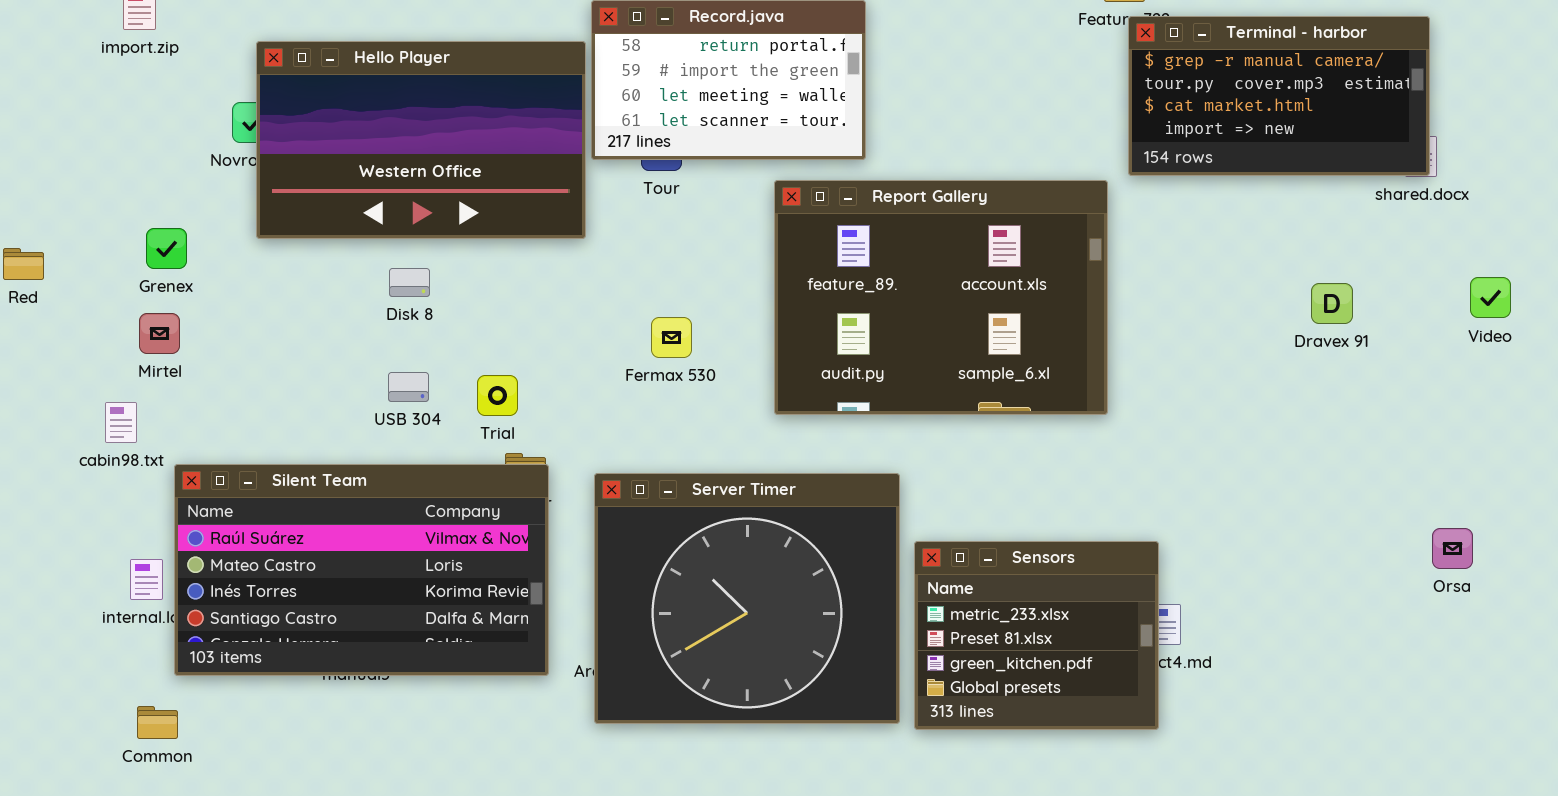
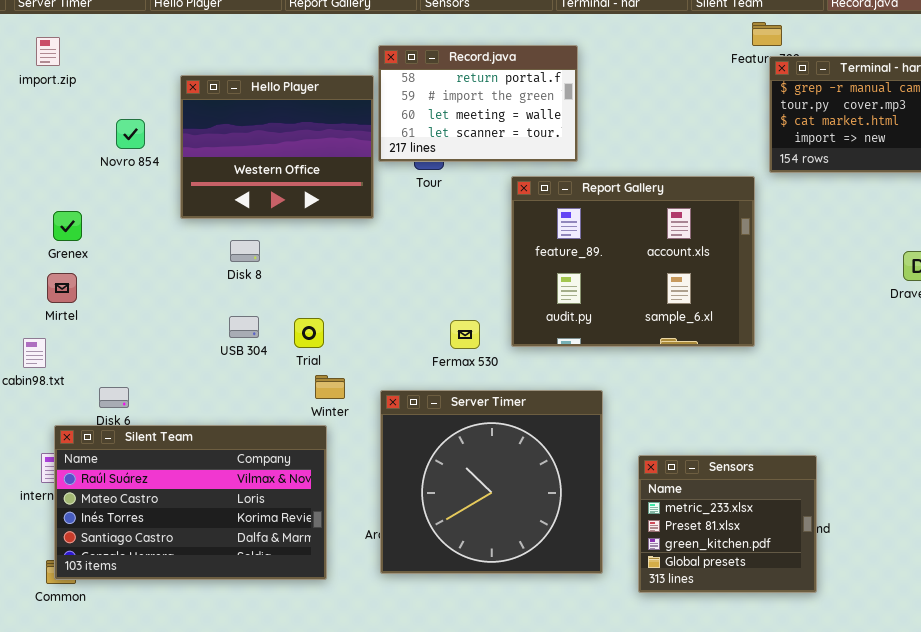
Hello Player: [256,41,586,239] -> [180,75,374,219], resized
Fermax 530: [651,317,692,358] -> [450,320,480,349], moved
Silent Team: [174,464,549,676] -> [54,425,327,580], moved
Sensors: [914,541,1159,730] -> [638,455,817,593], moved

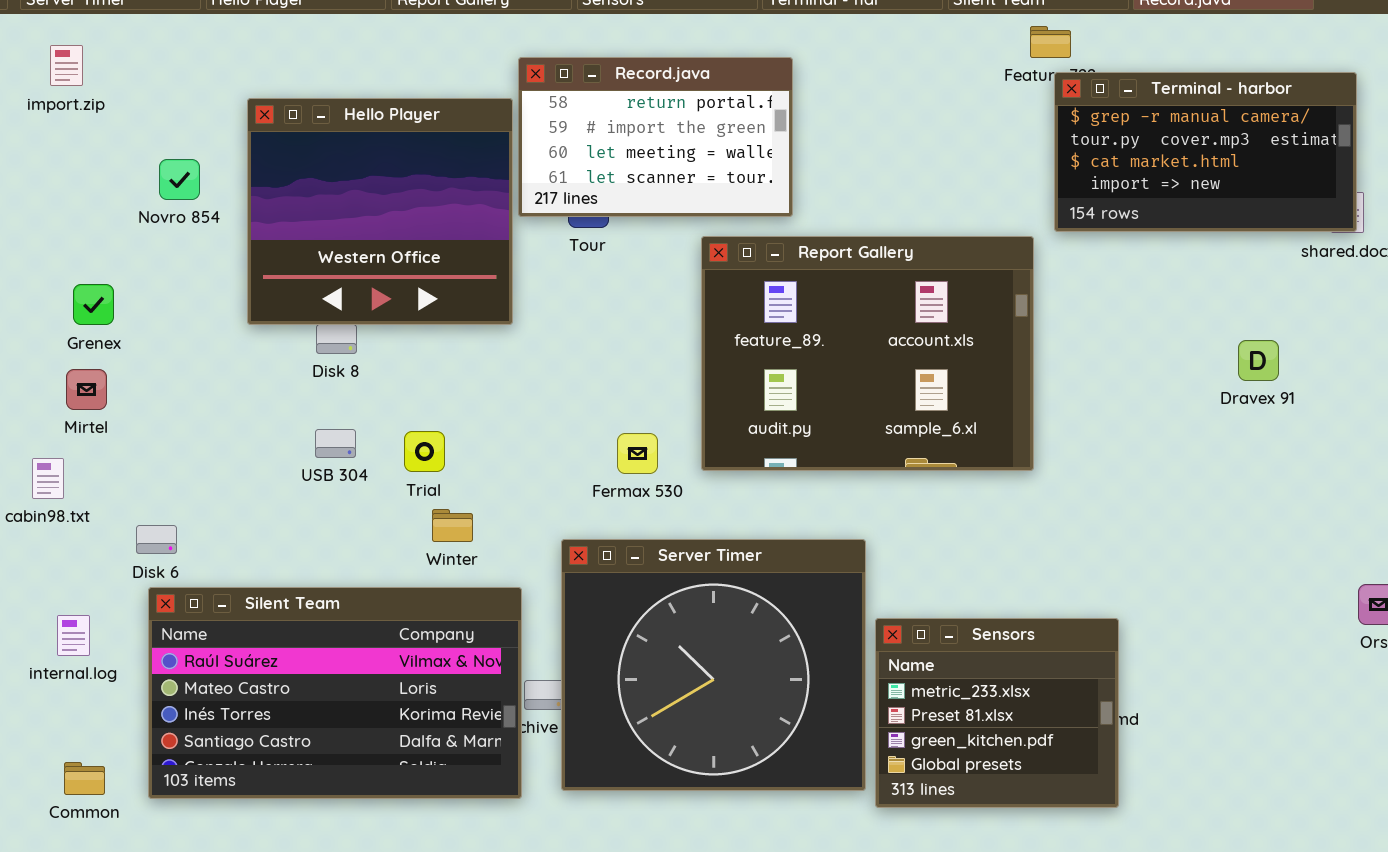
Hello Player: [180,75,374,219] -> [247,98,513,325], resized
Server Timer: [380,390,603,574] -> [561,539,866,791], moved
Silent Team: [54,425,327,580] -> [148,587,522,799], moved

